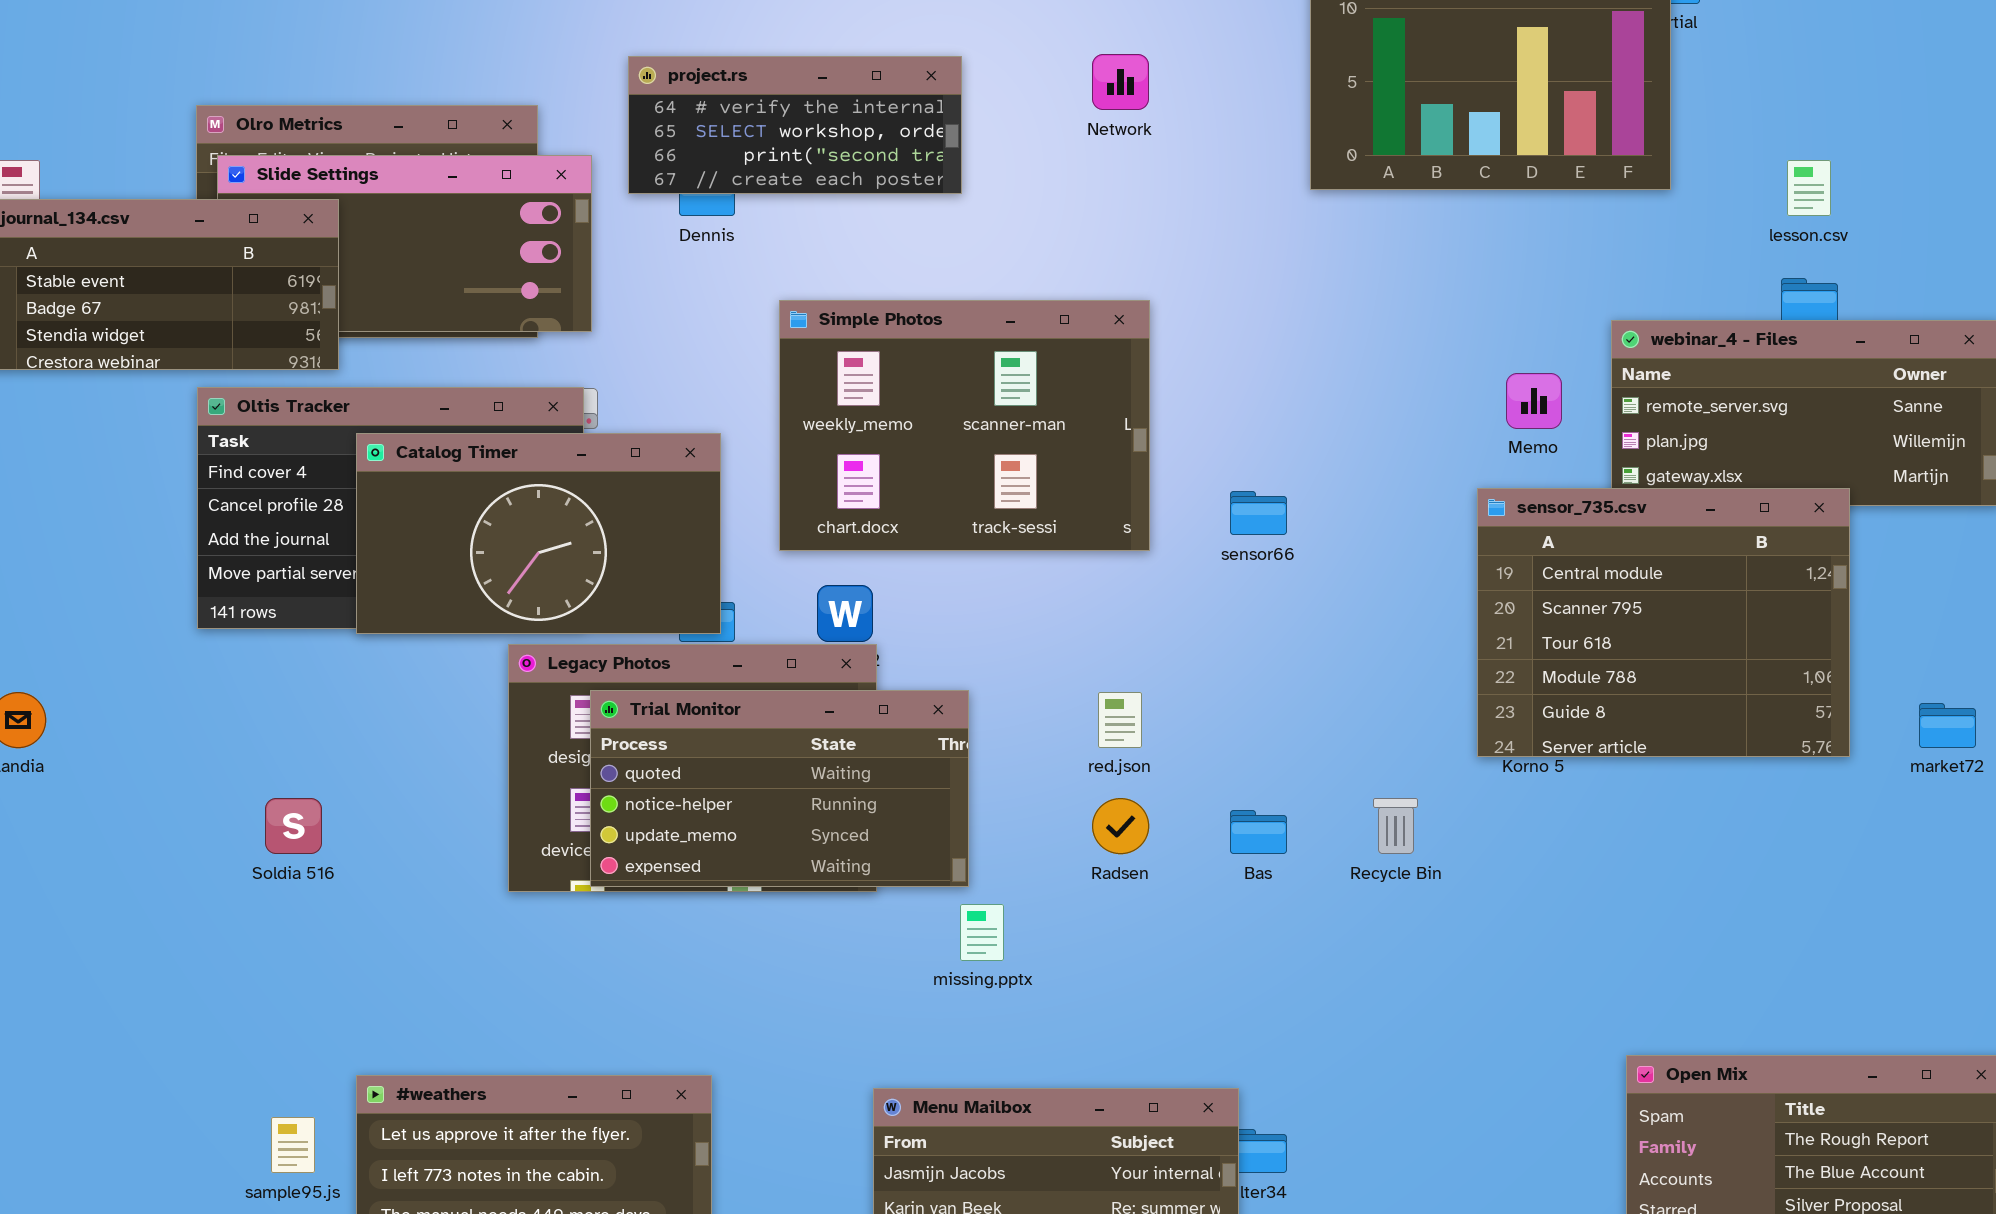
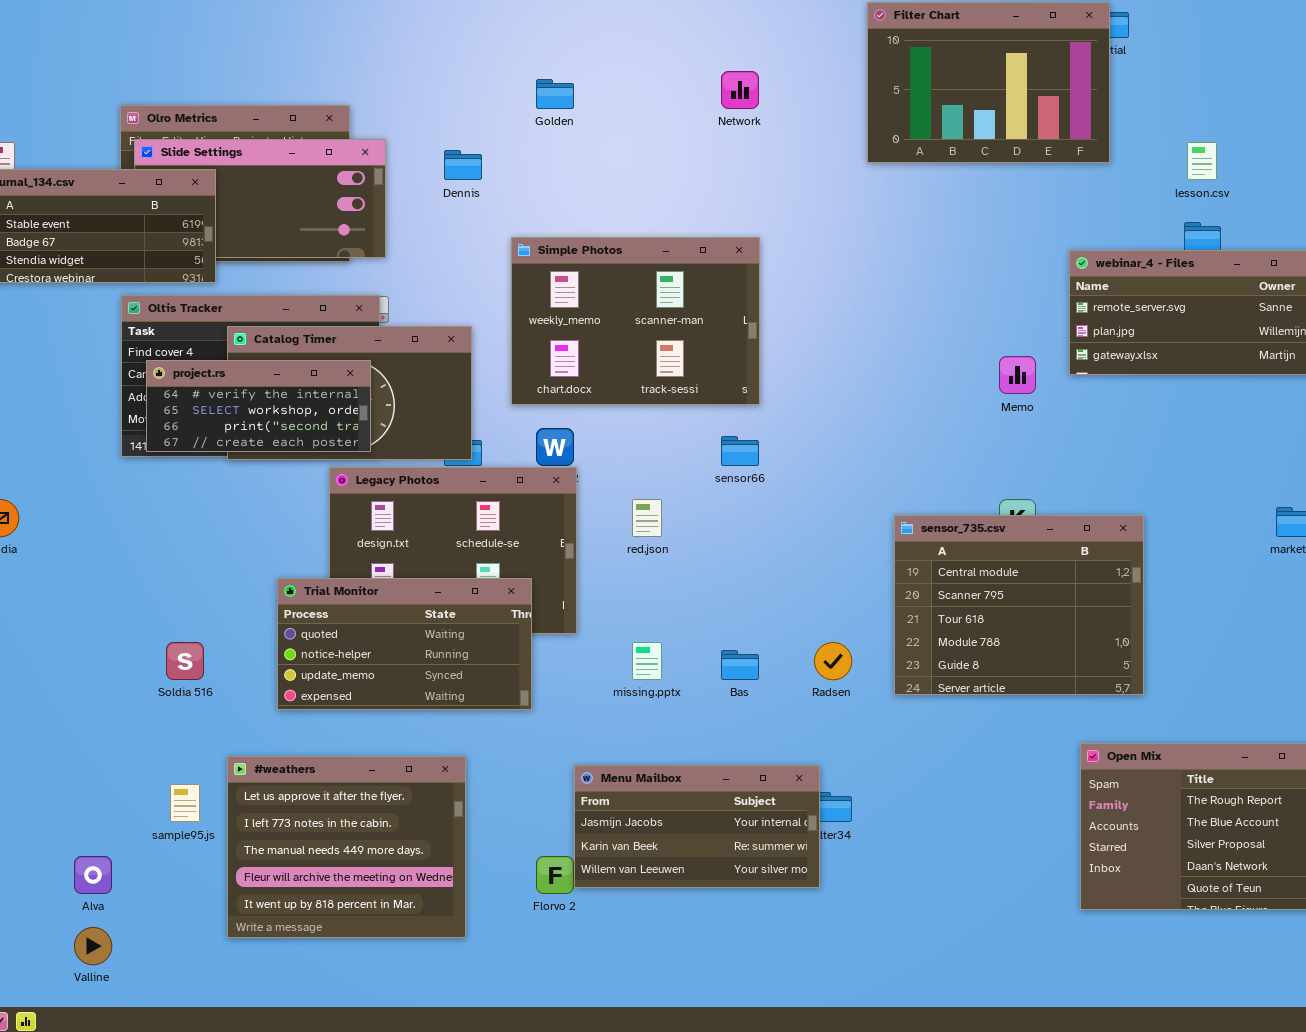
project.rs: [628,56,962,194] -> [146,360,371,452], moved
Memo: [1506,373,1562,429] -> [999,356,1036,394], moved
sensor_735.csv: [1477,488,1850,757] -> [894,515,1144,695], moved
sensor66: [1230,491,1287,535] -> [721,436,759,466], moved
Trial Monitor: [590,690,969,887] -> [277,578,532,710], moved
red.json: [1098,692,1142,748] -> [632,499,662,537], moved
Soldia 516: [265,798,322,854] -> [166,642,204,680], moved
Radsen: [1092,798,1149,854] -> [814,642,852,680], moved
Bas: [1230,810,1287,854] -> [721,650,759,680], moved

